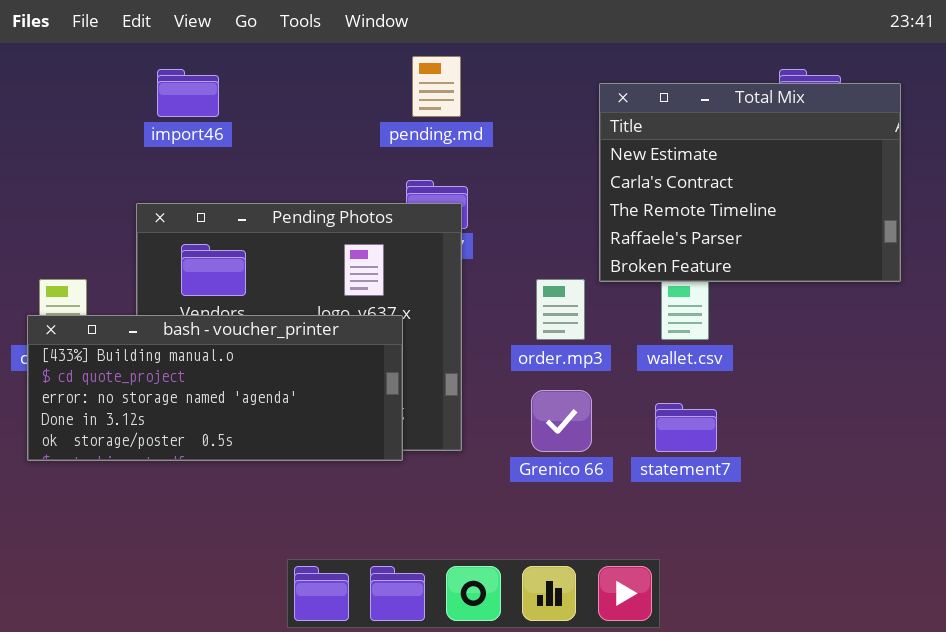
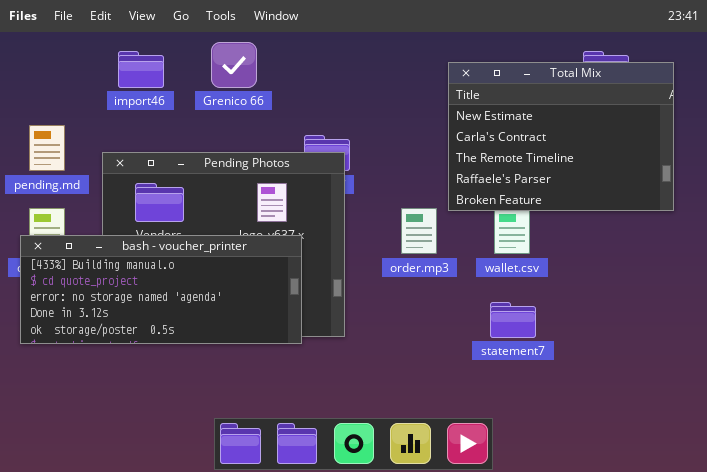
pending.md: [412,56,461,117] -> [29,125,65,171], moved
Grenico 66: [531,390,592,452] -> [211,42,257,88], moved

